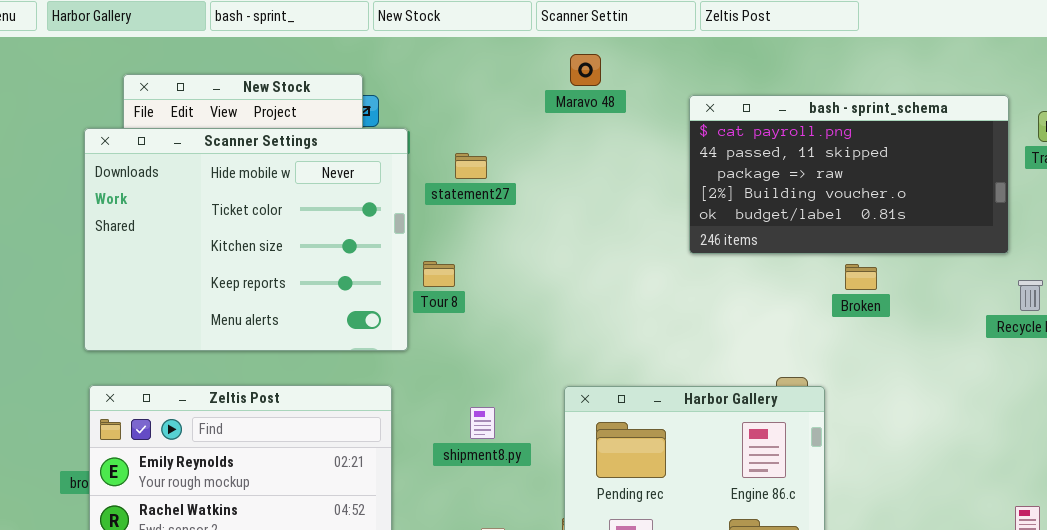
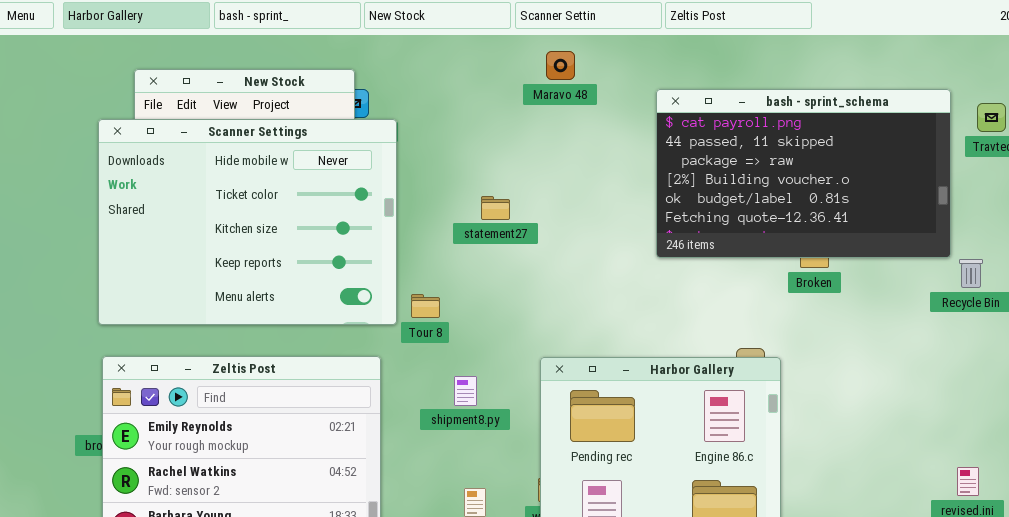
bash - sprint_schema: [689,95,1009,254] -> [656,89,951,258], resized
statement27: [455,153,487,179] -> [481,196,510,220], moved
Tour 8: [423,261,455,287] -> [411,294,440,318], moved

